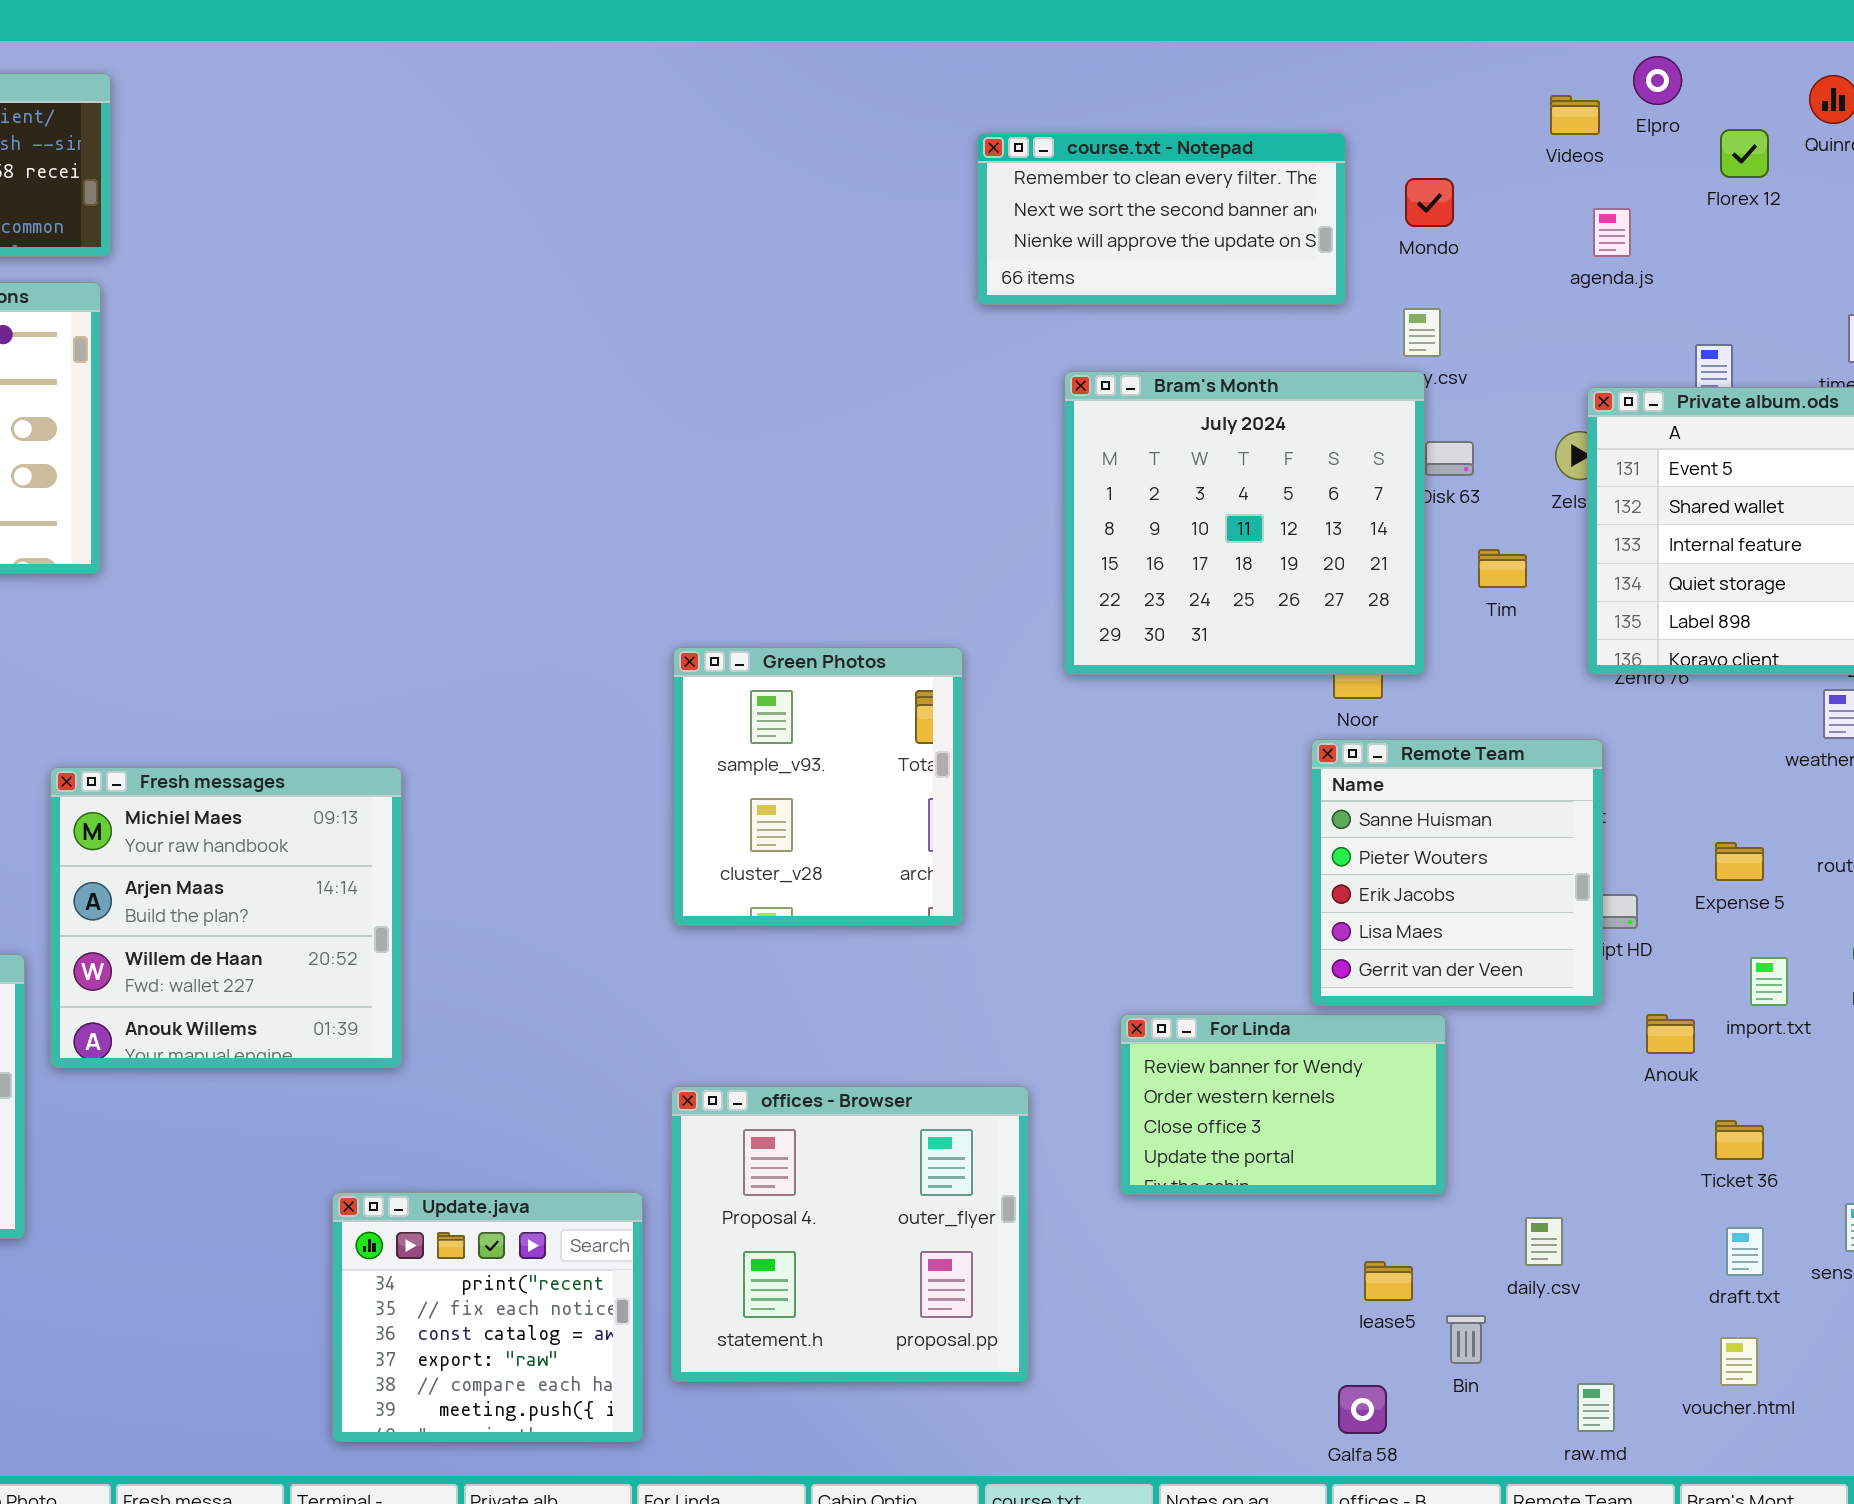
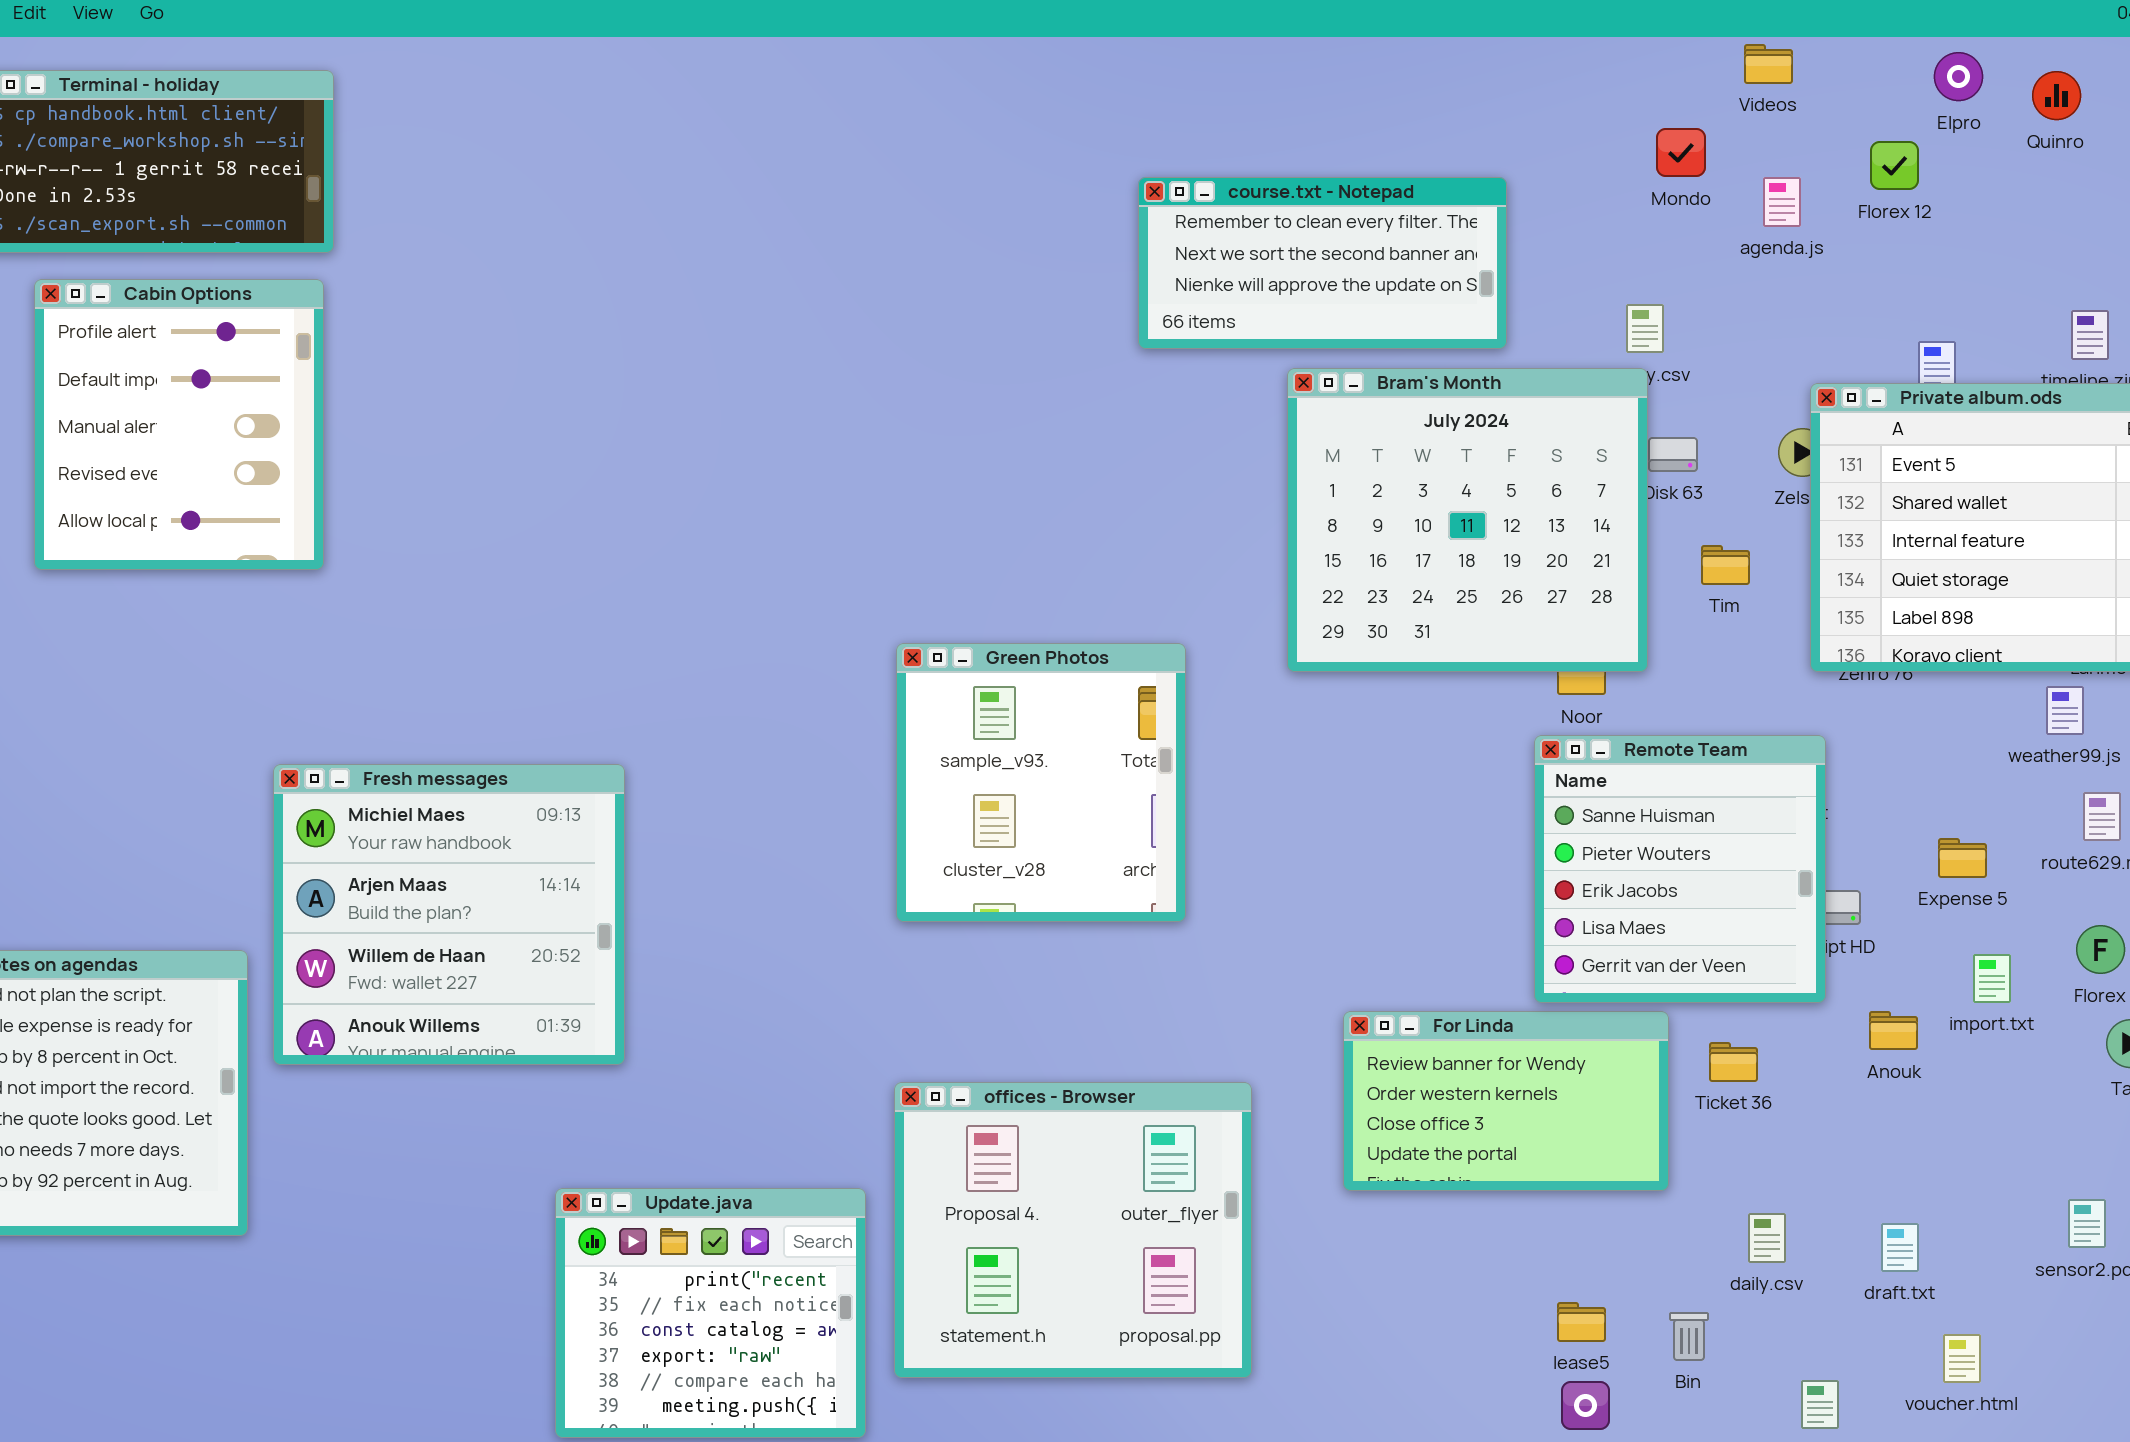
Elpro: [1633,56,1682,105] -> [1934,52,1983,101], moved
Videos: [1550,95,1600,135] -> [1744,44,1793,84], moved
Florex 12: [1720,129,1769,178] -> [1870,141,1919,190], moved
course.txt - Notepad: [977,133,1346,305] -> [1138,177,1507,349], moved
Mondo: [1405,178,1454,227] -> [1656,128,1706,177], moved
agenda.js: [1593,208,1631,257] -> [1763,177,1801,227], moved
Ticket 36: [1715,1120,1764,1160] -> [1709,1042,1758,1082], moved
draft.txt: [1726,1227,1764,1276] -> [1881,1223,1919,1272], moved
lease5: [1364,1261,1413,1301] -> [1557,1302,1606,1342], moved

